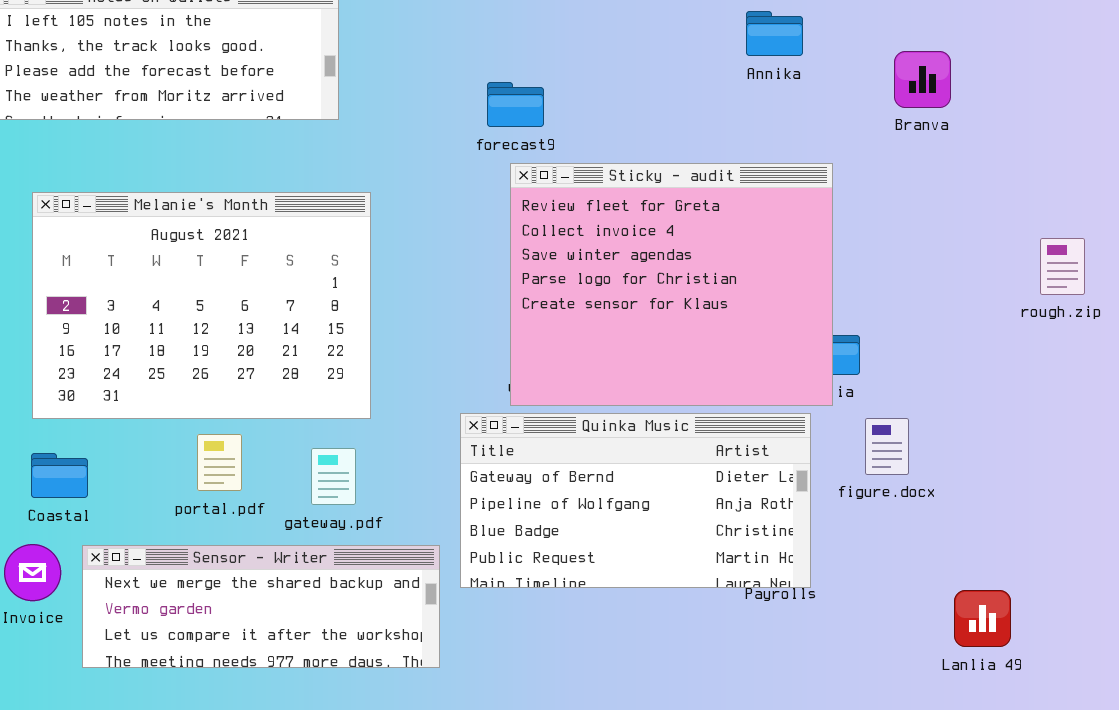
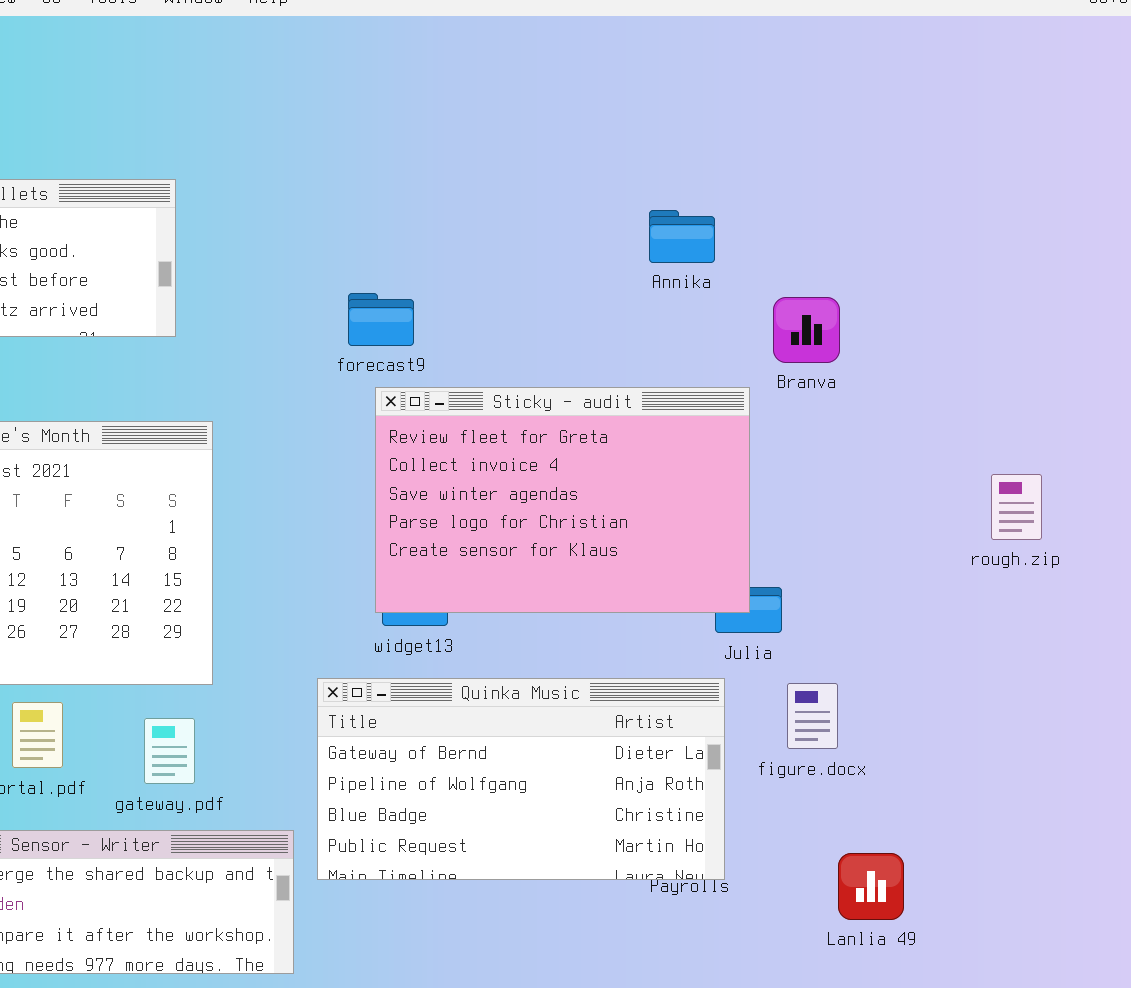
Branva: [894,51,951,108] -> [773,297,840,363], moved
Sticky - audit: [510,163,833,406] -> [375,387,750,613], resized
Lanlia 49: [954,590,1011,647] -> [838,853,904,920], moved

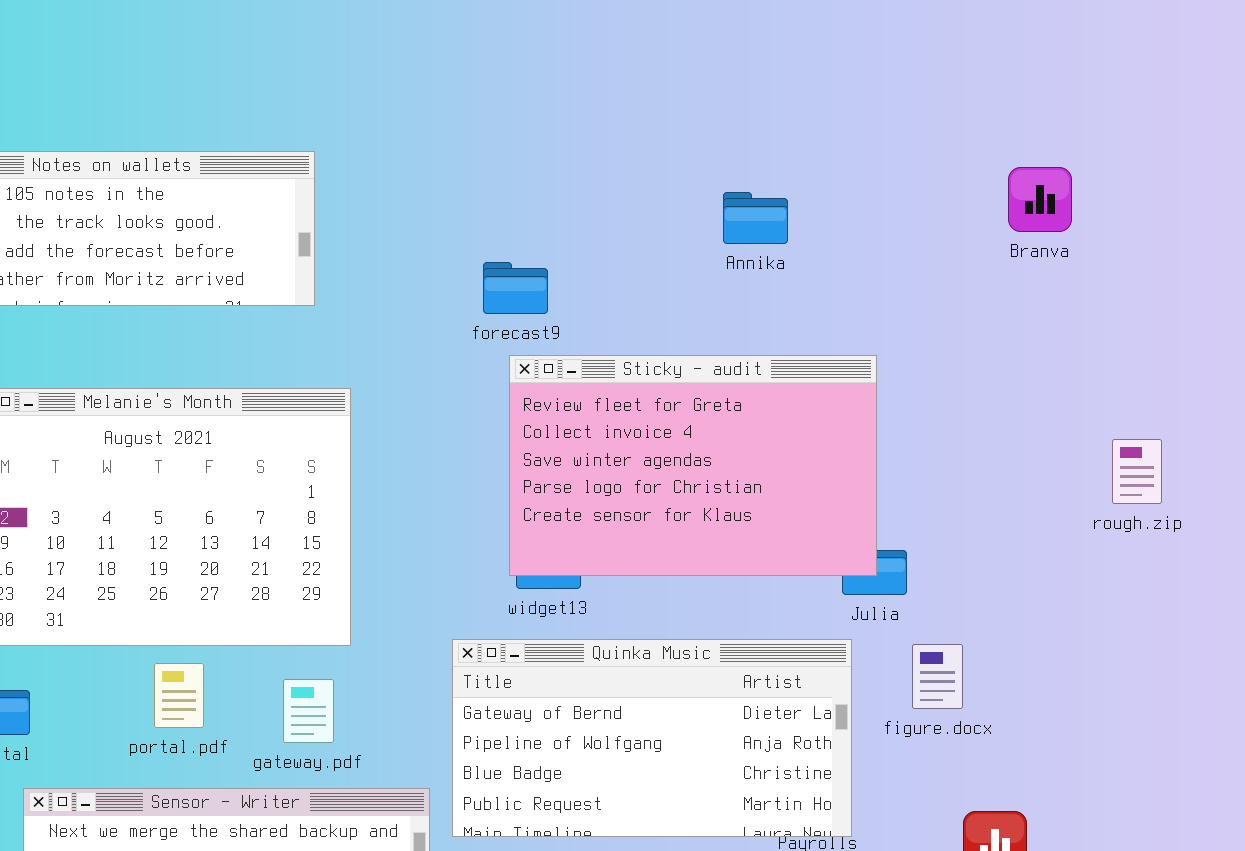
Annika: [649,210,715,263] -> [723,192,788,244], moved
Branva: [773,297,840,363] -> [1008,167,1072,232], moved

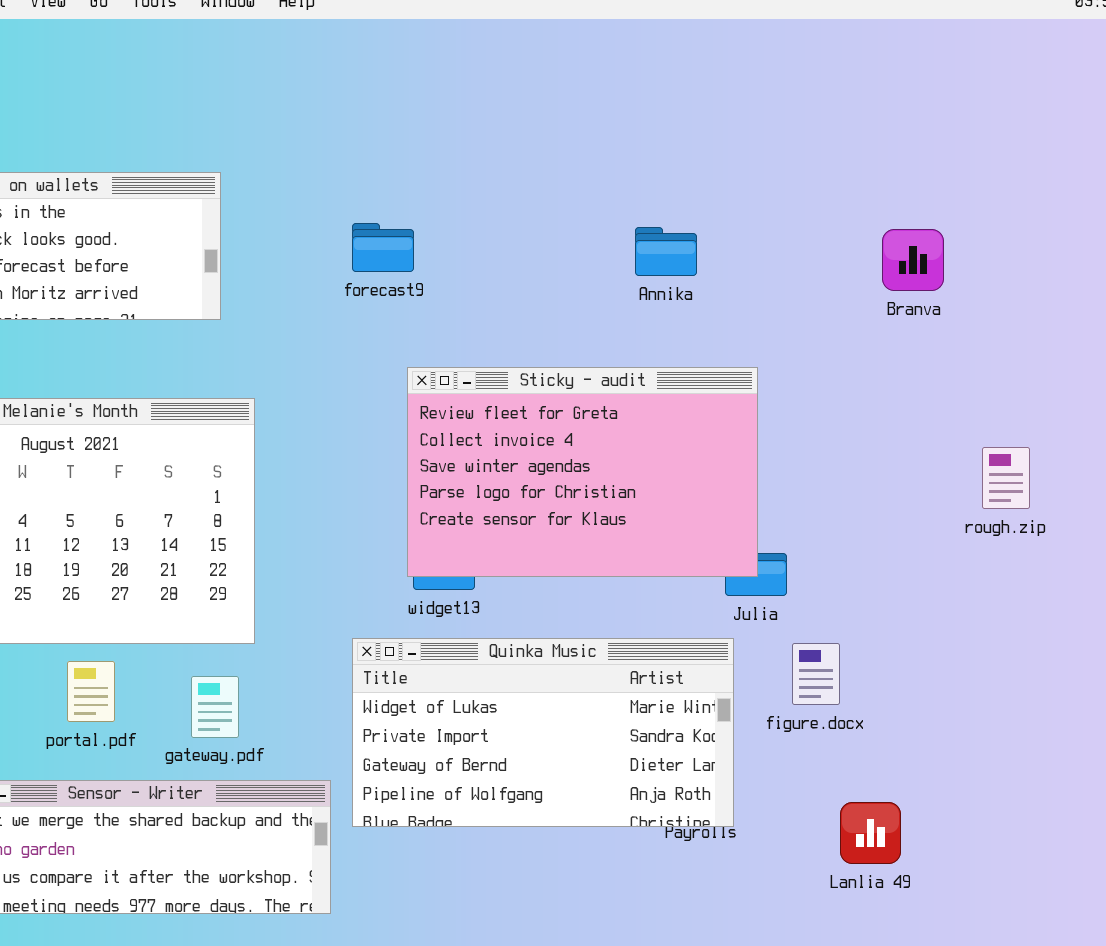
Branva: [1008,167,1072,232] -> [882,229,944,291], moved
Annika: [723,192,788,244] -> [635,227,697,276], moved
forecast9: [483,262,548,314] -> [352,223,414,272], moved
Quinka Music: [452,639,852,837] -> [352,638,734,827], scrolled up 2 rows

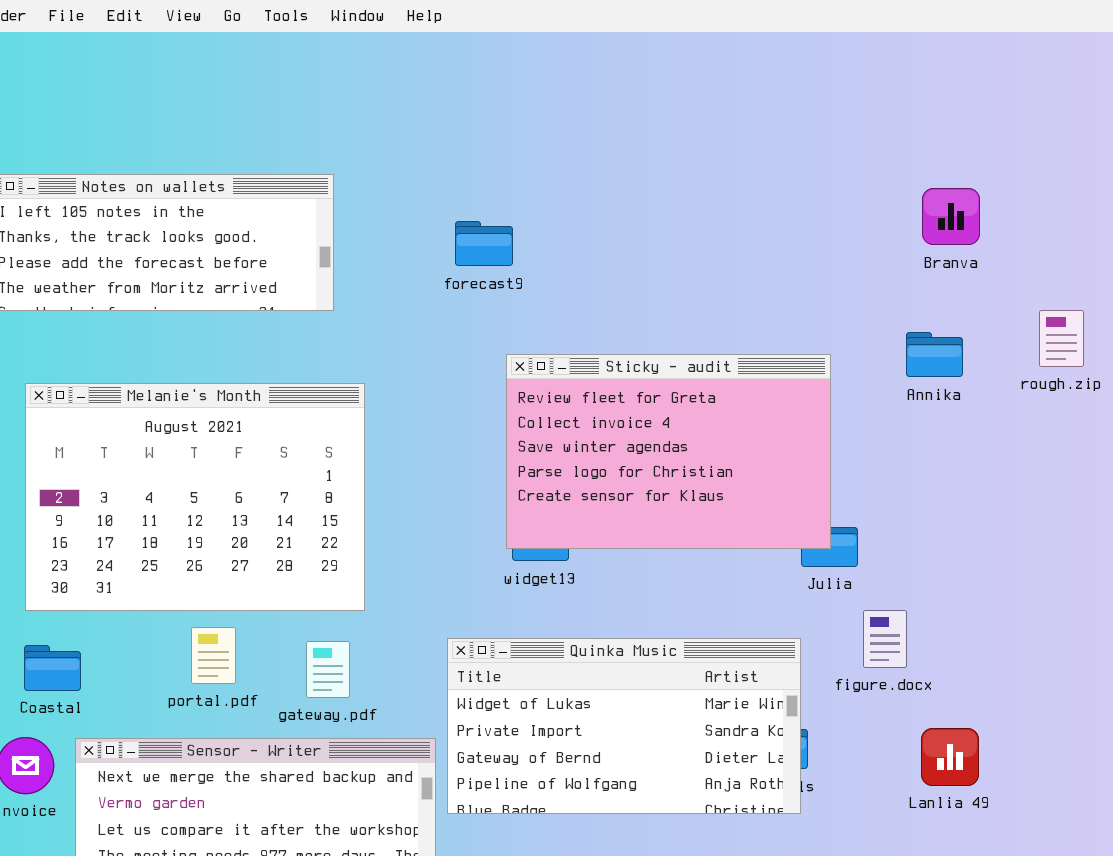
Annika: [635,227,697,276] -> [906,332,963,377], moved
Branva: [882,229,944,291] -> [922,188,980,245], moved
rough.zip: [982,447,1030,509] -> [1039,310,1084,367], moved
Quinka Music: [352,638,734,827] -> [447,638,801,814], moved
Lanlia 49: [840,802,901,864] -> [921,728,979,786], moved

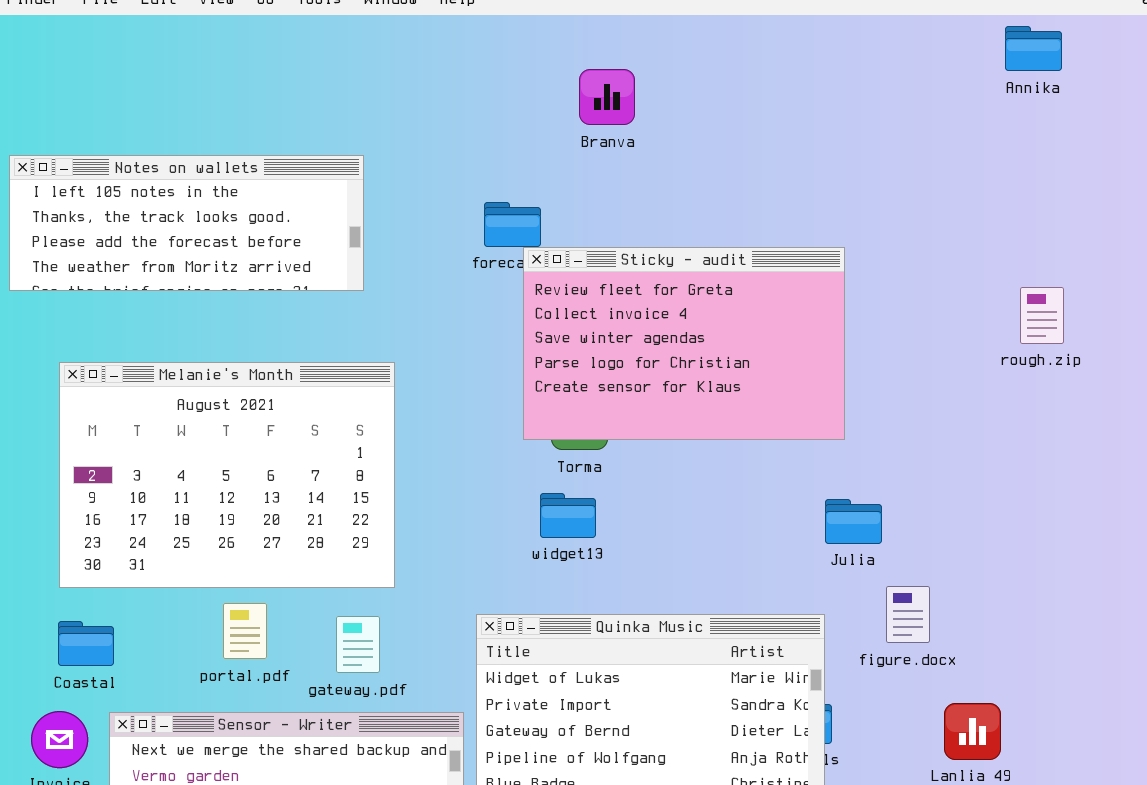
Branva: [922,188,980,245] -> [579,69,635,125], moved
rough.zip: [1039,310,1084,367] -> [1020,287,1064,344], moved
Annika: [906,332,963,377] -> [1005,26,1062,71], moved
Sticky - audit: [506,354,831,549] -> [523,247,845,440], moved

